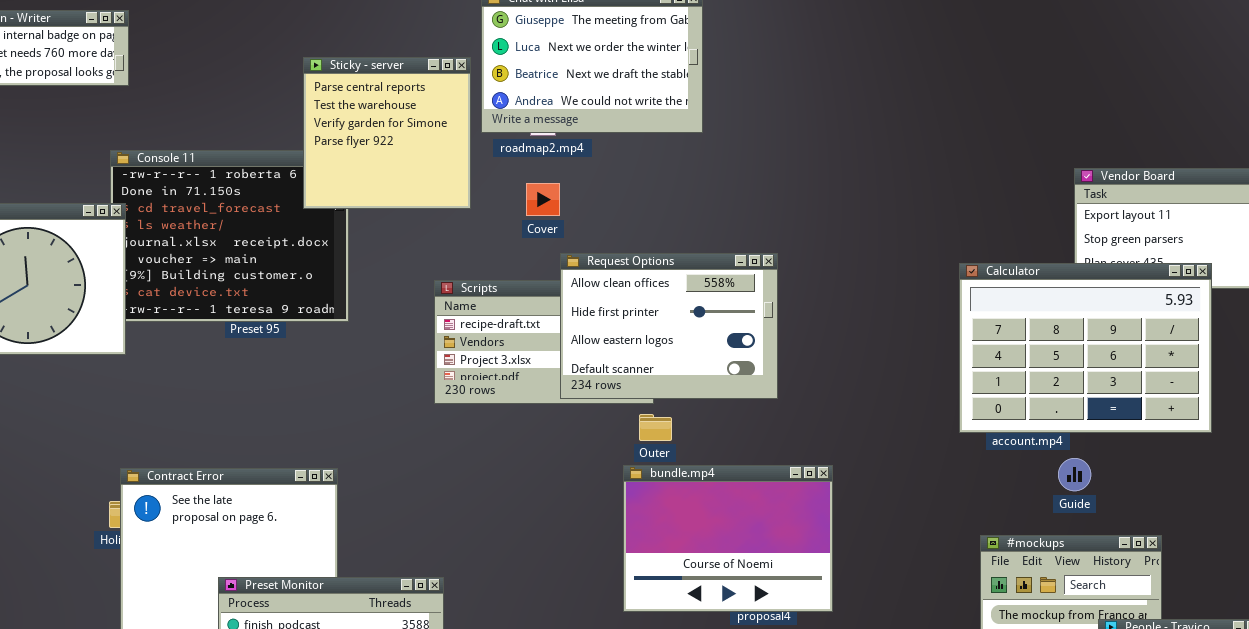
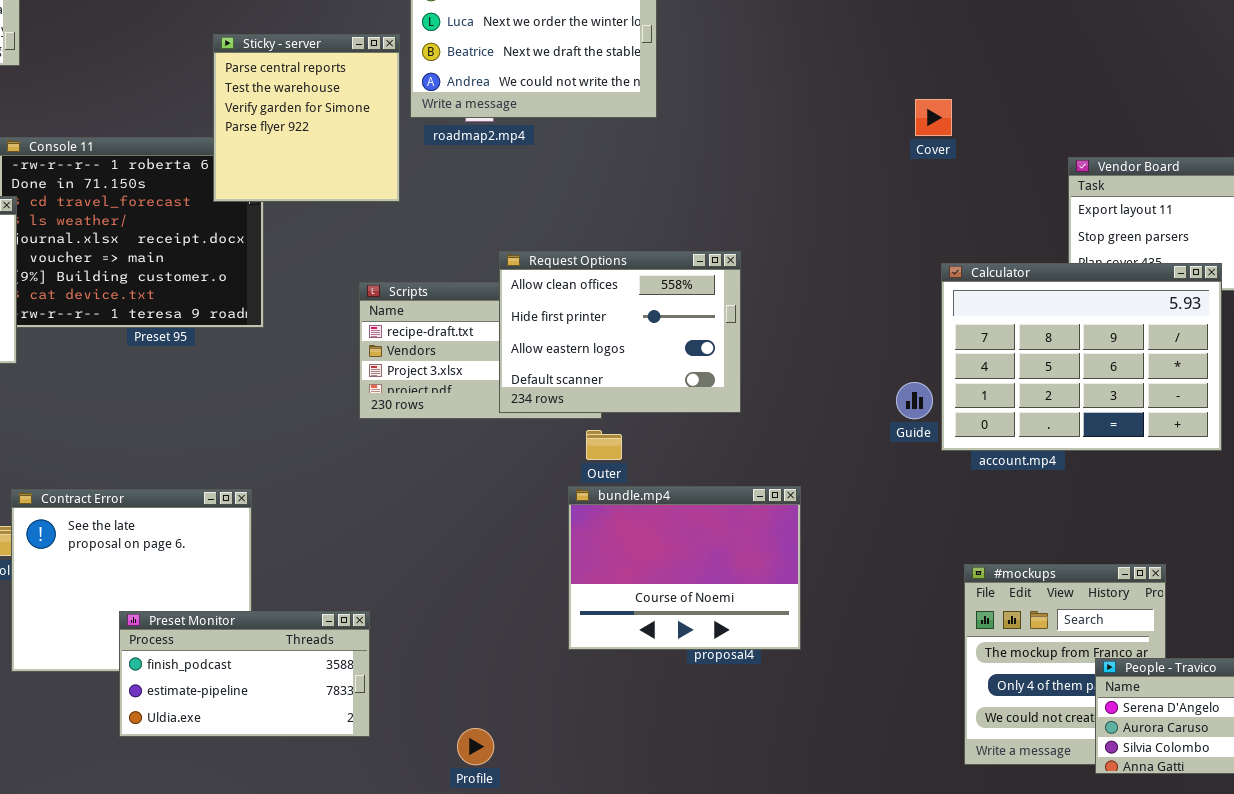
Cover: [526,183,560,216] -> [915,99,952,136], moved
Guide: [1058,458,1091,491] -> [896,382,933,419], moved

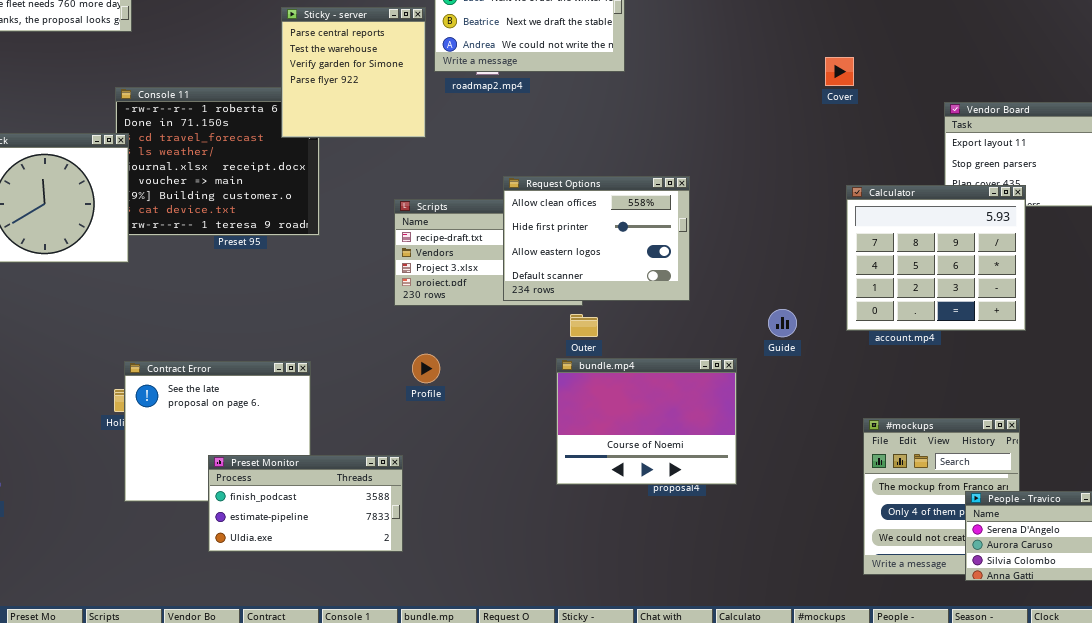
Calculator: [941,263,1222,451] -> [846,185,1026,331], resized
Guide: [896,382,933,419] -> [768,309,797,337], moved
Profile: [457,728,494,765] -> [412,354,440,383], moved

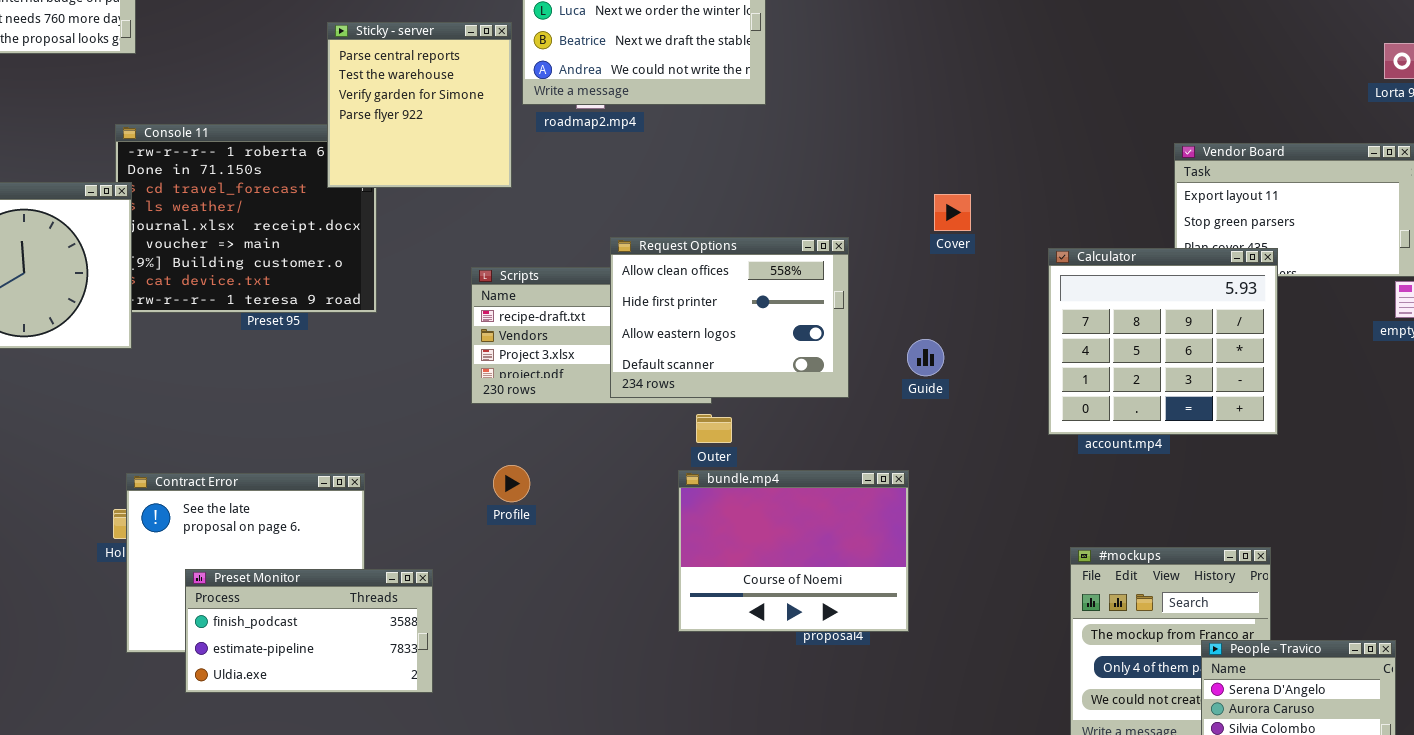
Cover: [825,57,854,86] -> [934,194,971,231], moved
Guide: [768,309,797,337] -> [907,339,944,376], moved
Preset Monitor: [208,455,403,552] -> [185,569,433,693], moved

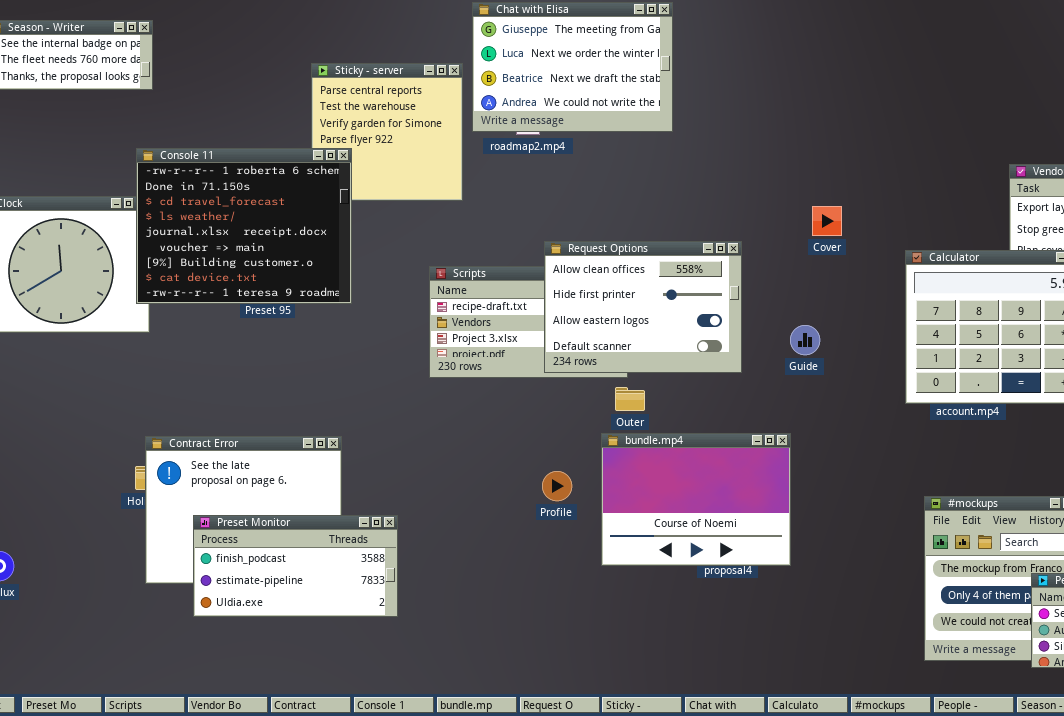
Console 11: [115,124,377,313] -> [136,148,352,304], raised
Profile: [493,465,530,502] -> [542,471,572,501], moved

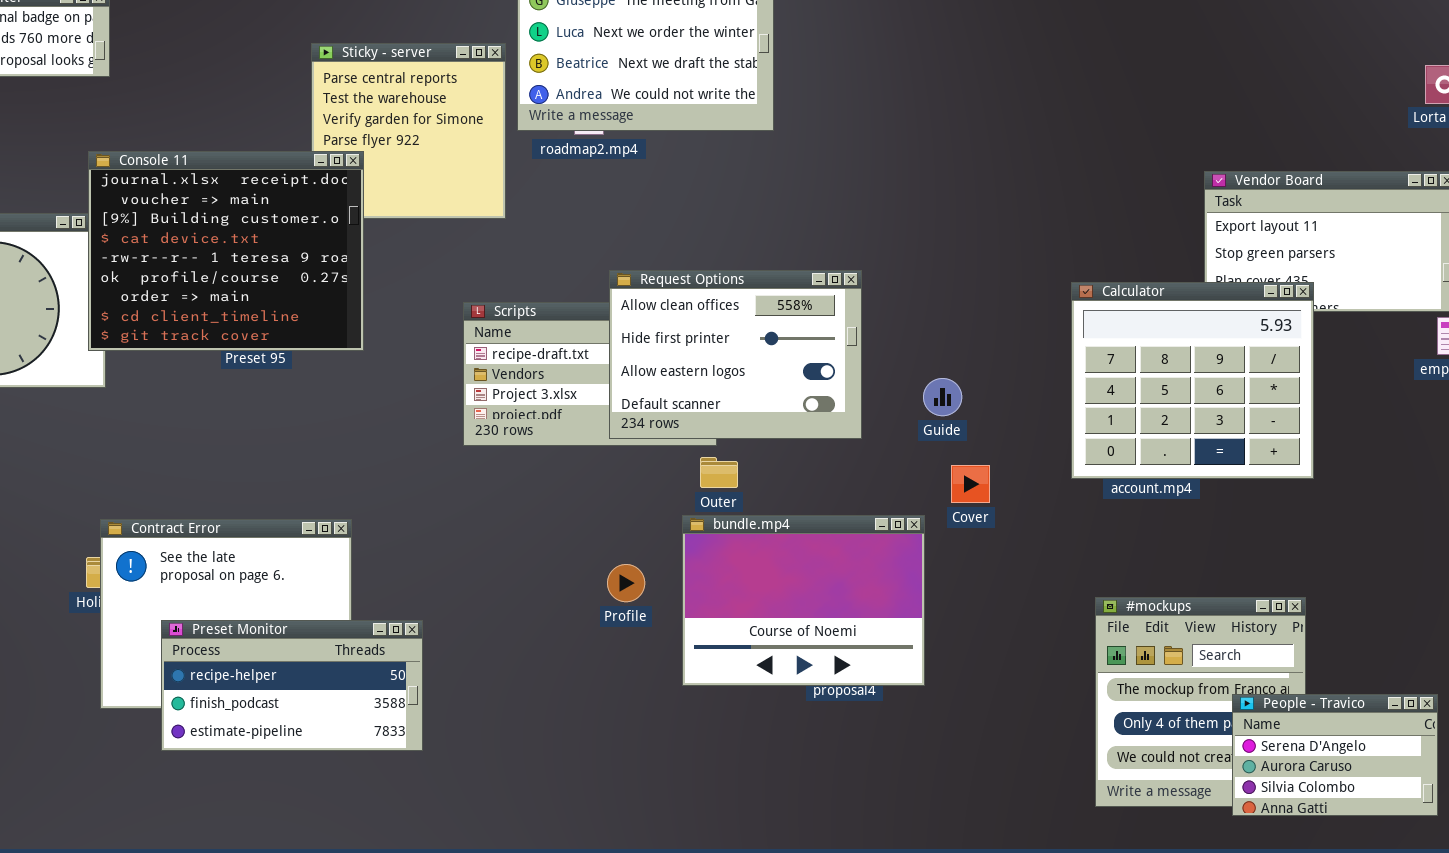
Console 11: [136,148,352,304] -> [88,151,364,351], scrolled down 4 rows
Cover: [812,206,842,236] -> [951,465,990,503], moved
Preset Monitor: [193,515,398,617] -> [161,620,423,751], scrolled up 1 row

